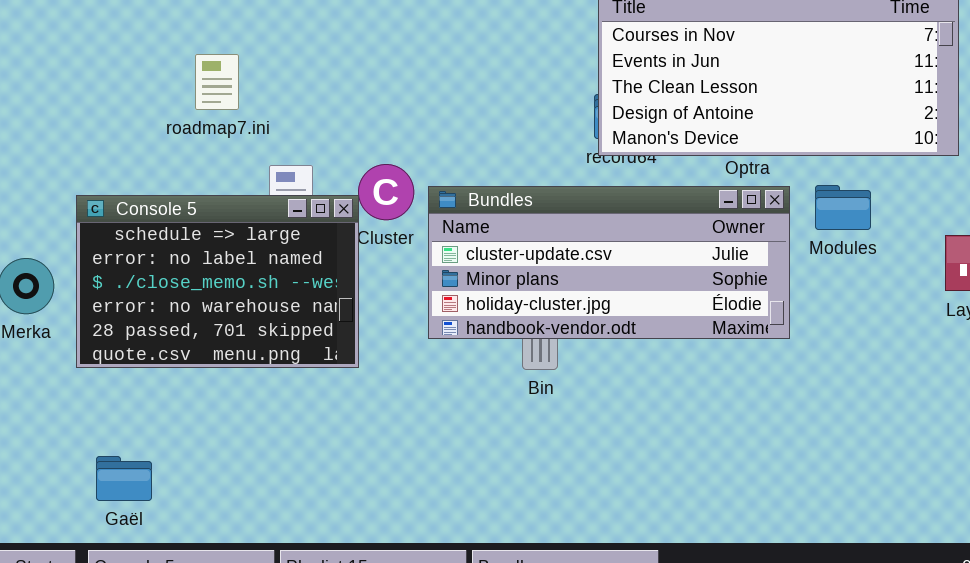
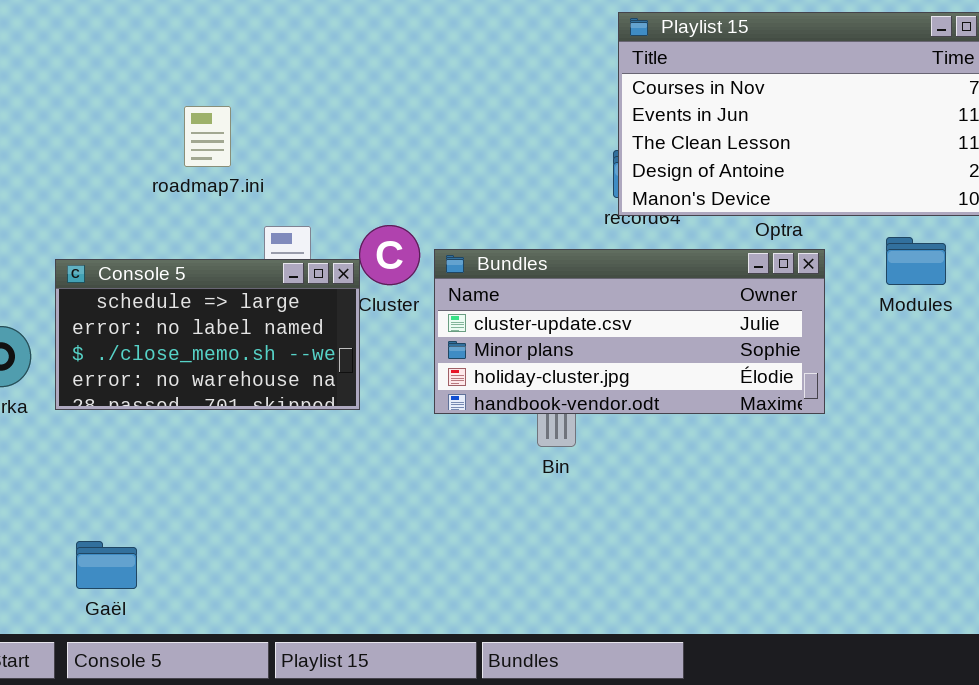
Modules: [815,185,871,230] -> [886,237,946,285], moved
Console 5: [76,195,359,368] -> [55,259,360,410], resized

